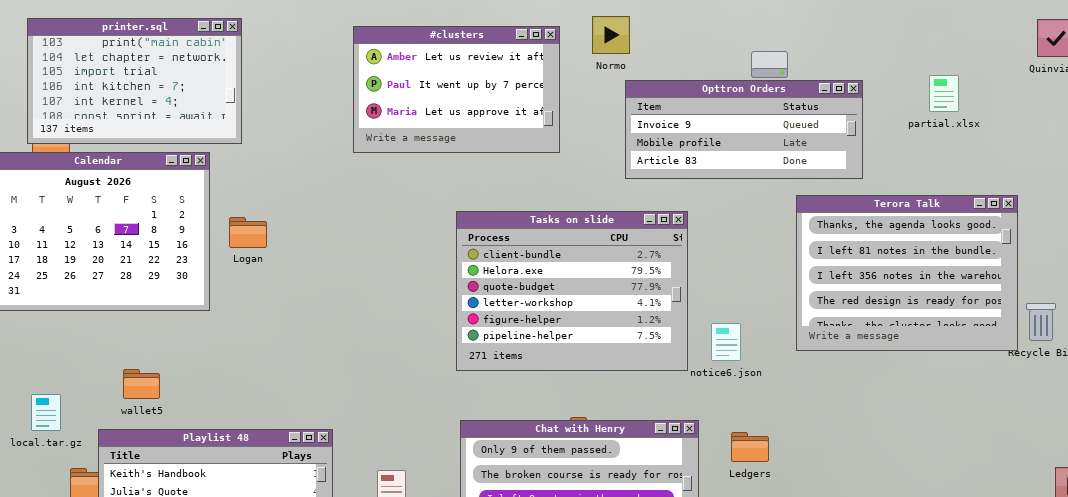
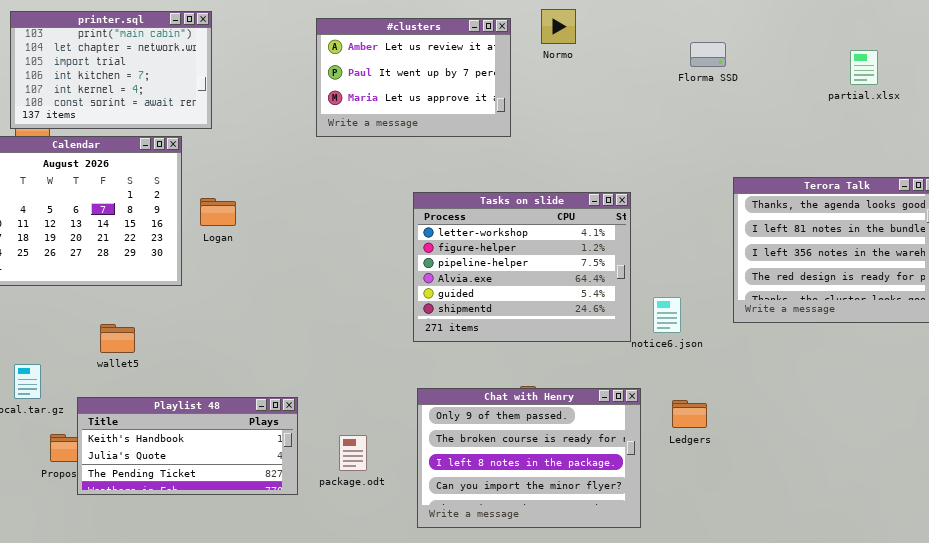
partial.xlsx: [929,75,959,112] -> [850,50,878,85], moved
Opttron Orders: [625,80,863,179] -> none, closed
Tasks on slide: [456,211,688,371] -> [413,192,631,342], scrolled down 3 rows
wallet5: [123,369,160,399] -> [100,324,135,353], moved

